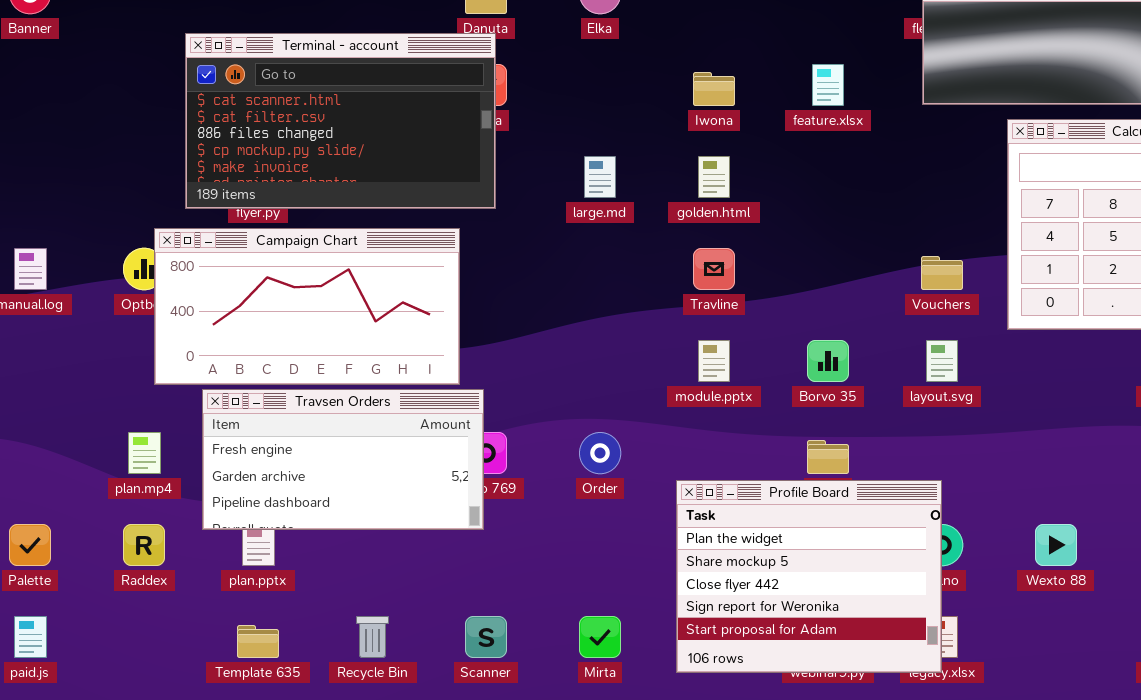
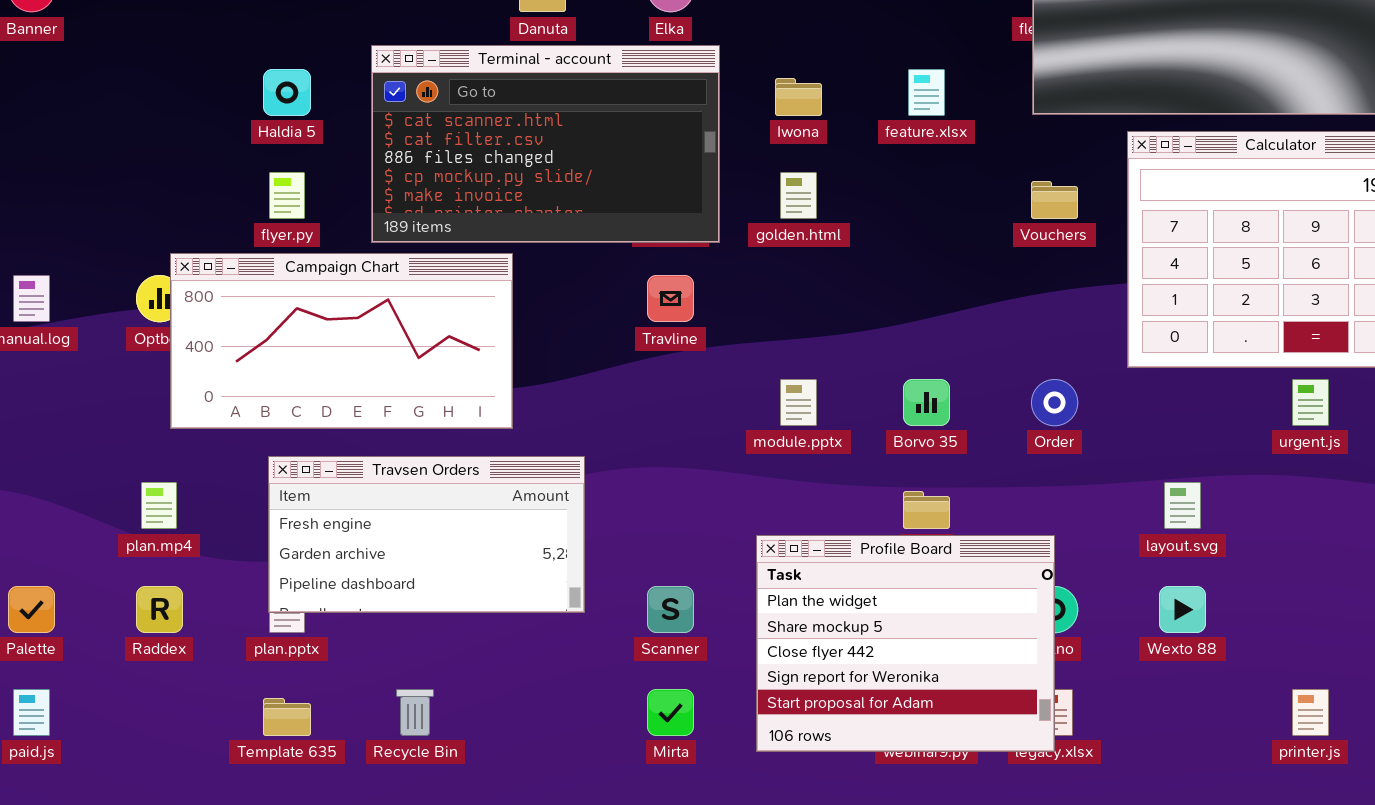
Terminal - account: [185,33,496,209] -> [371,45,720,243], moved
Travline: [693,248,735,290] -> [647,275,694,322], moved
Vouchers: [921,256,963,290] -> [1031,181,1078,219], moved
layout.svg: [926,340,958,382] -> [1164,482,1201,529], moved
Travsen Orders: [202,389,484,530] -> [268,456,585,613], moved
Order: [579,432,621,474] -> [1031,379,1078,426], moved
Scanner: [465,616,507,658] -> [647,586,694,633], moved

